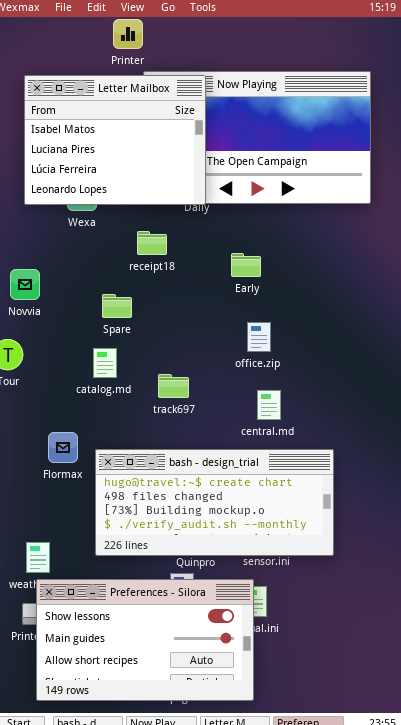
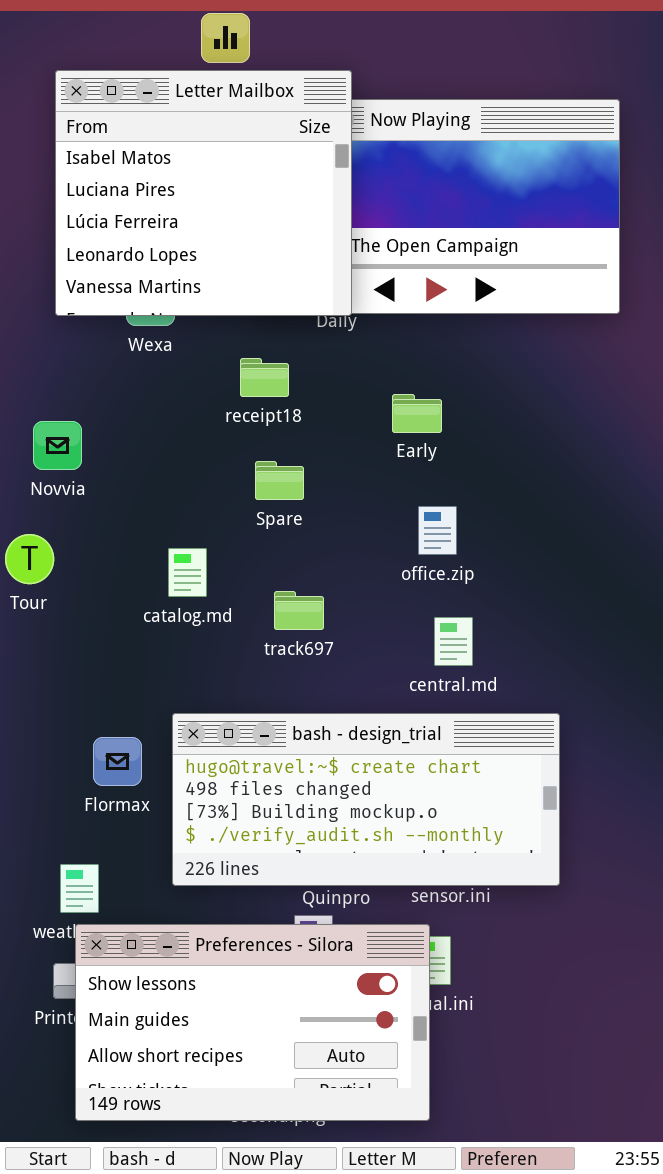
Letter Mailbox: [24,75,206,205] -> [55,70,352,316], resized
Spare: [102,294,132,318] -> [255,461,304,500], moved
Flormax: [48,432,78,463] -> [93,737,142,786], moved

